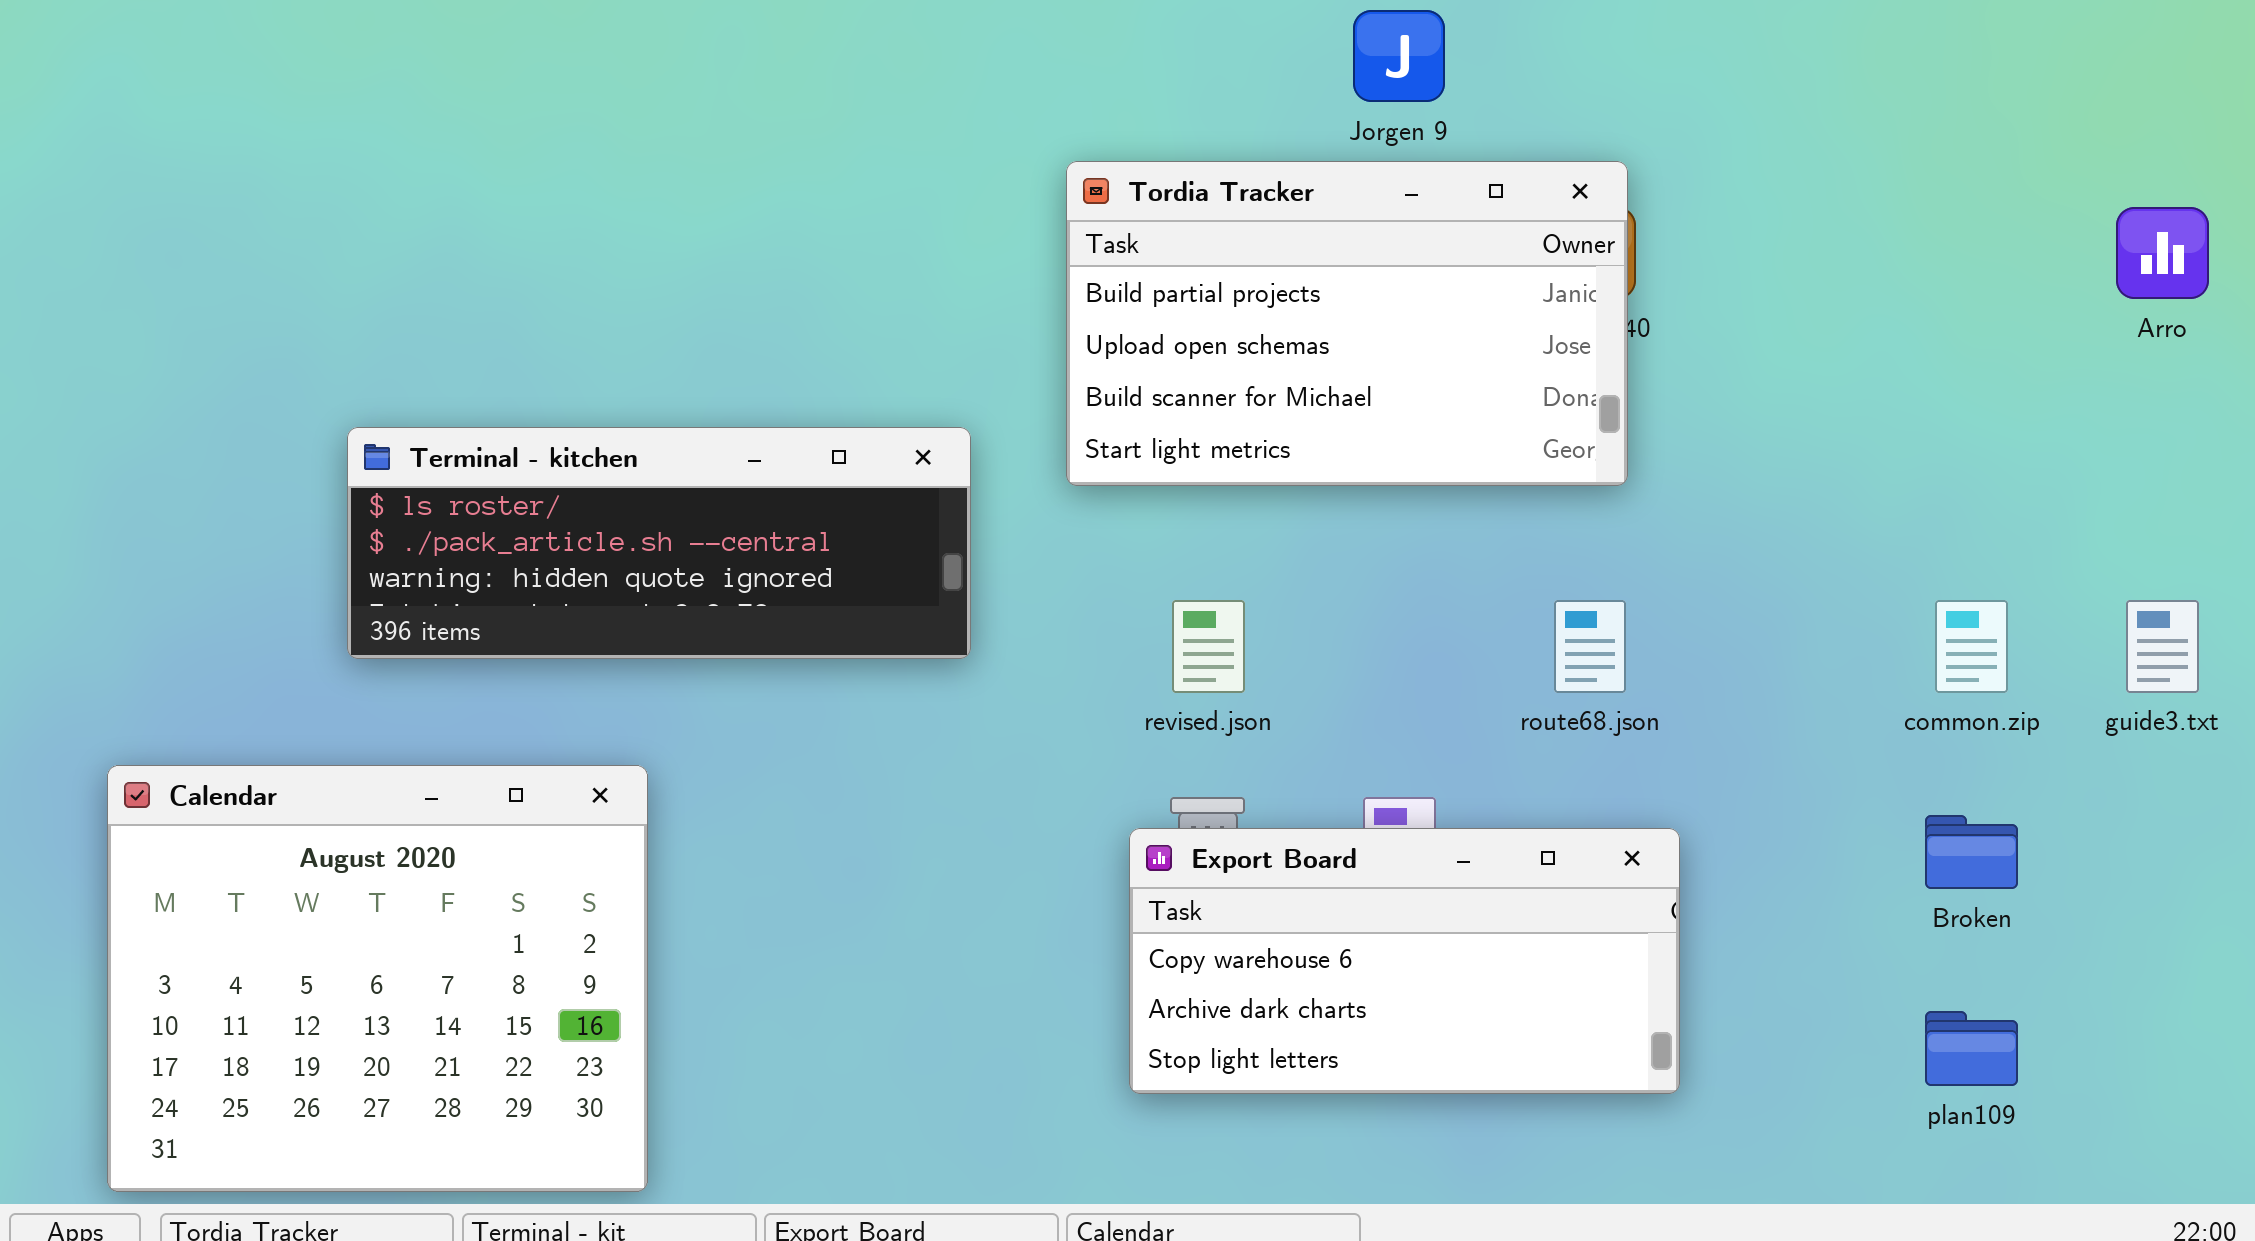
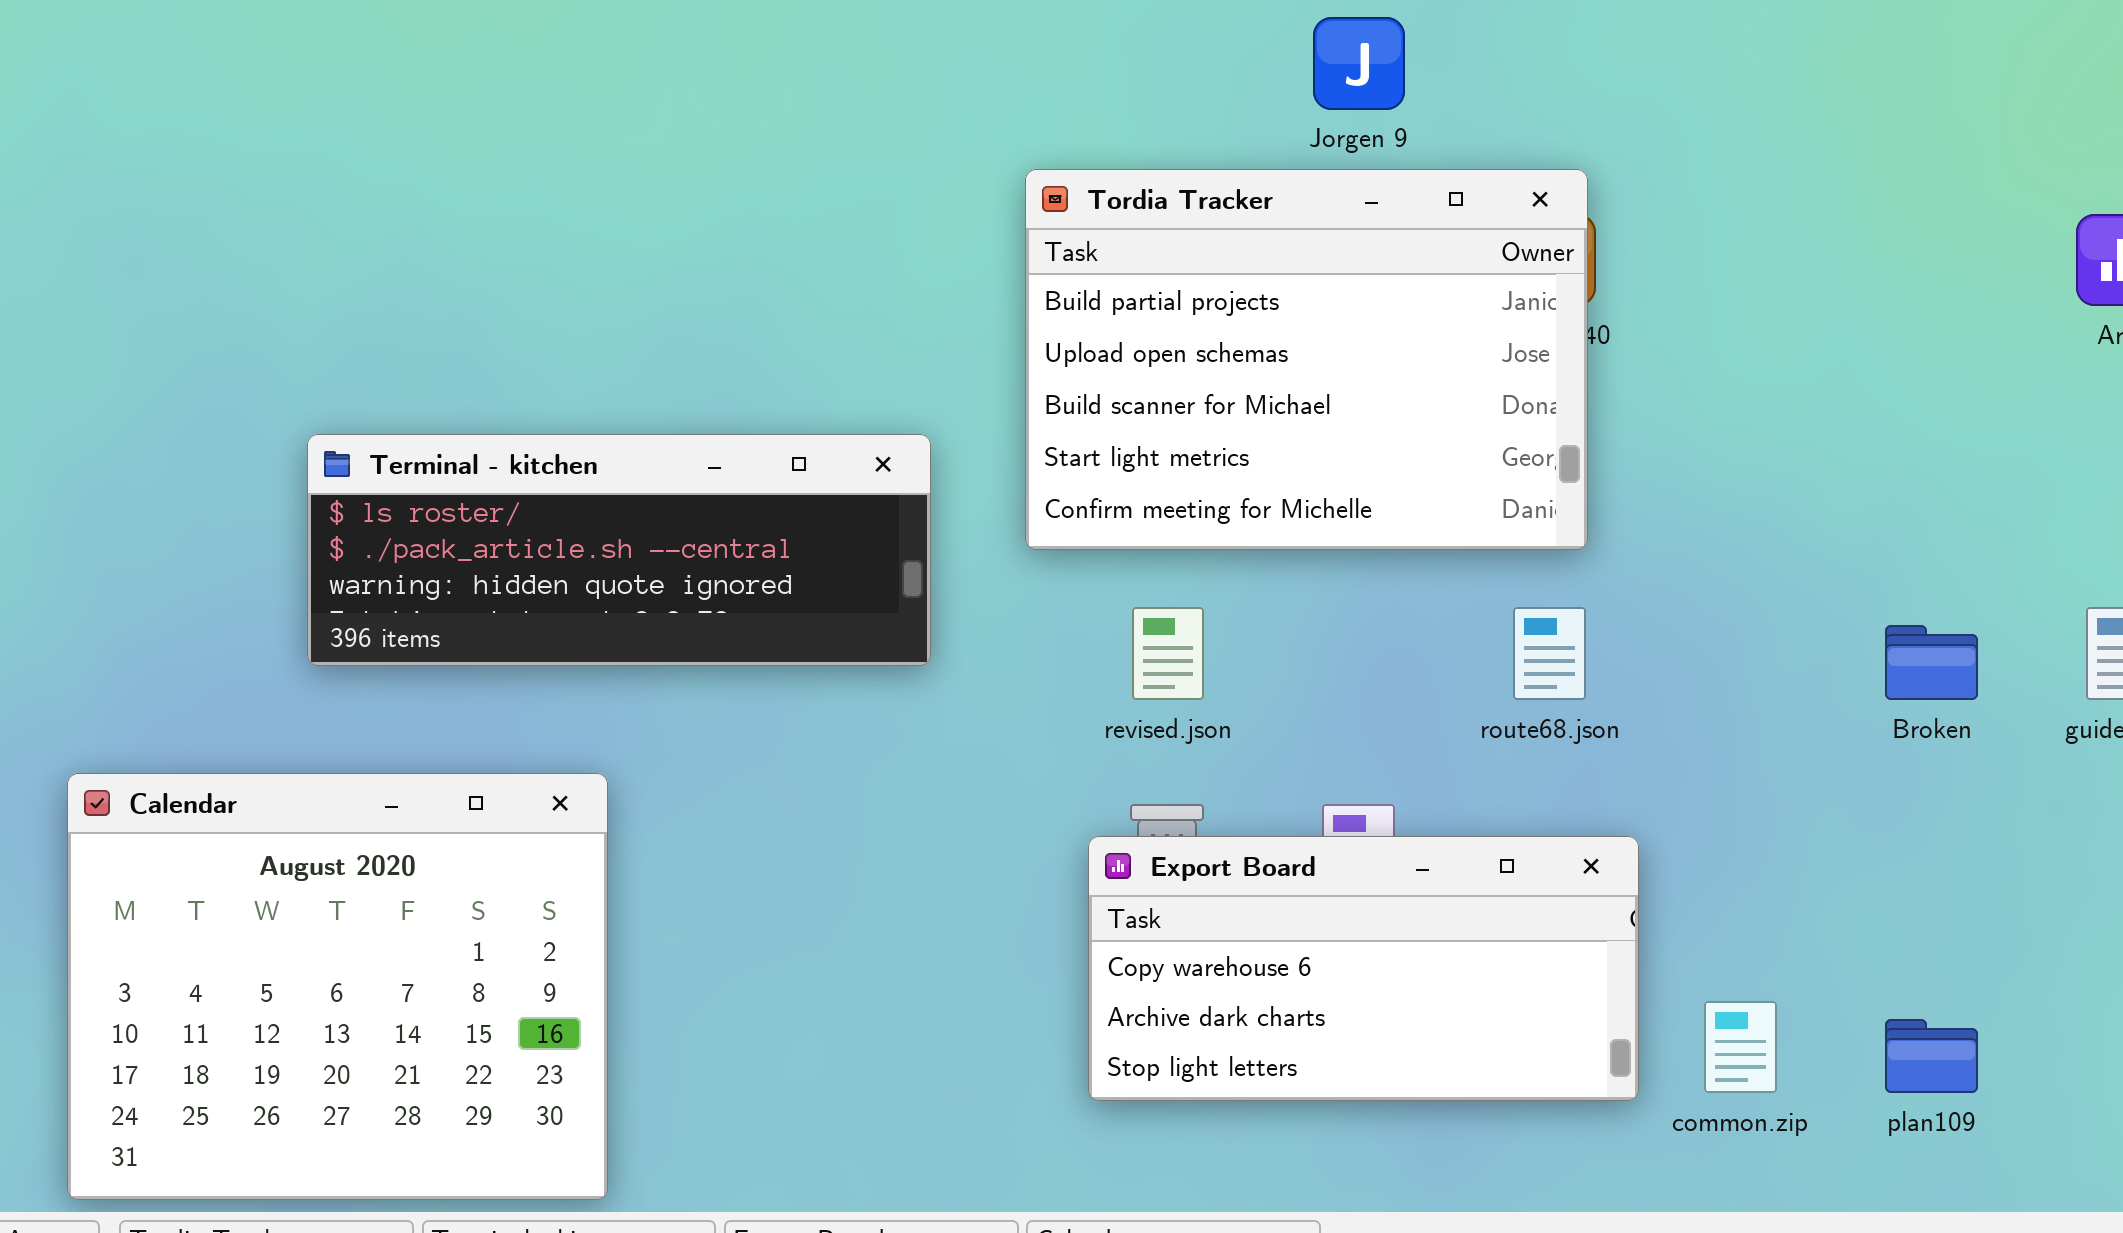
Tordia Tracker: [1066,161,1628,486] -> [1025,169,1588,550], resized
common.zip: [1935,600,2008,693] -> [1704,1001,1777,1093], moved
Broken: [1925,815,2018,889] -> [1885,625,1978,700], moved

